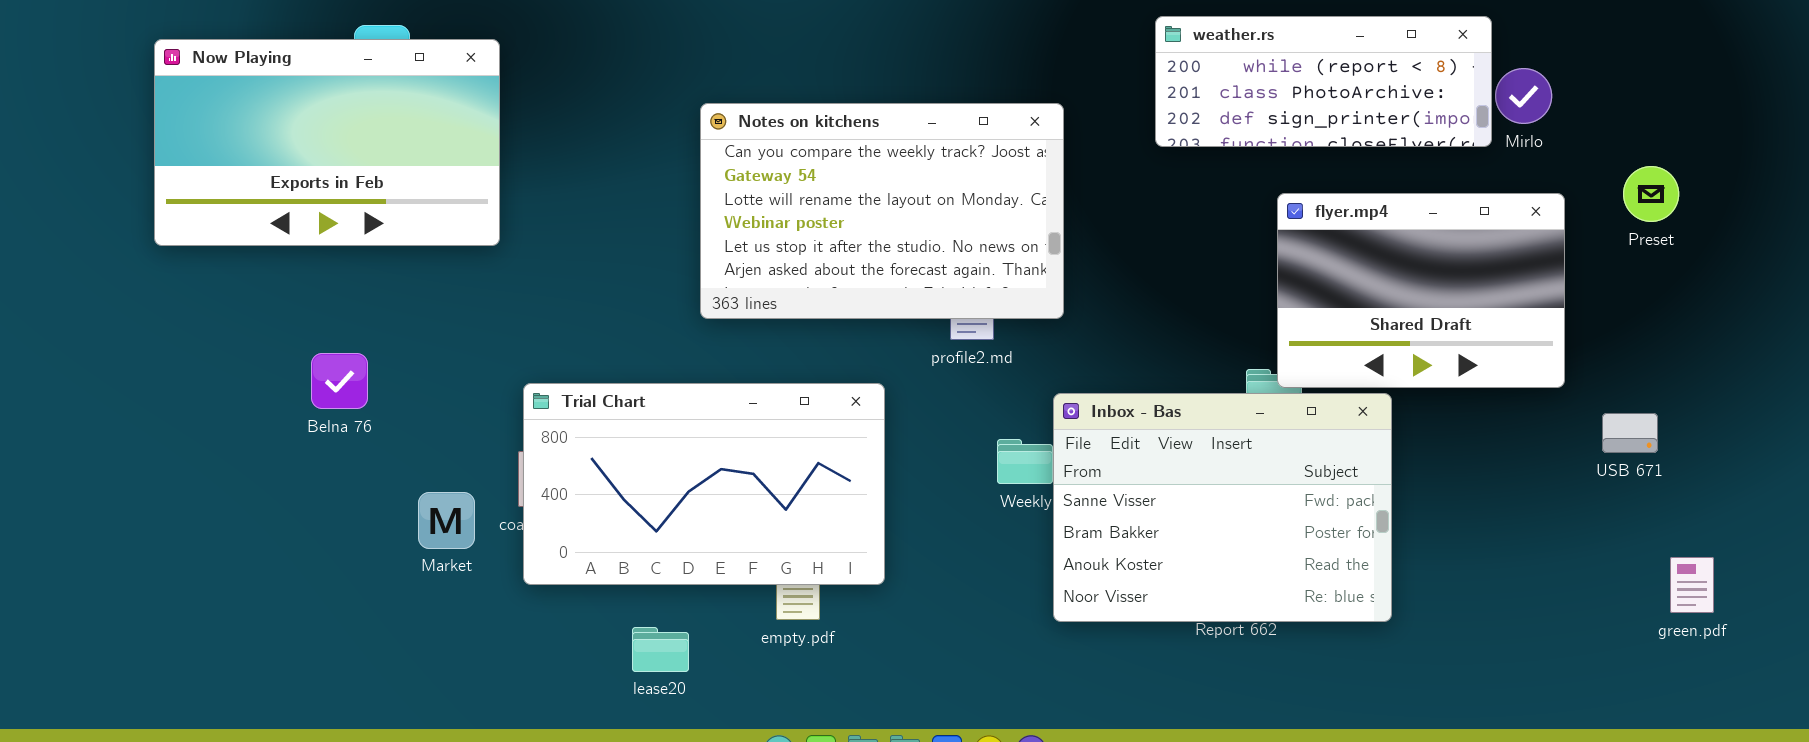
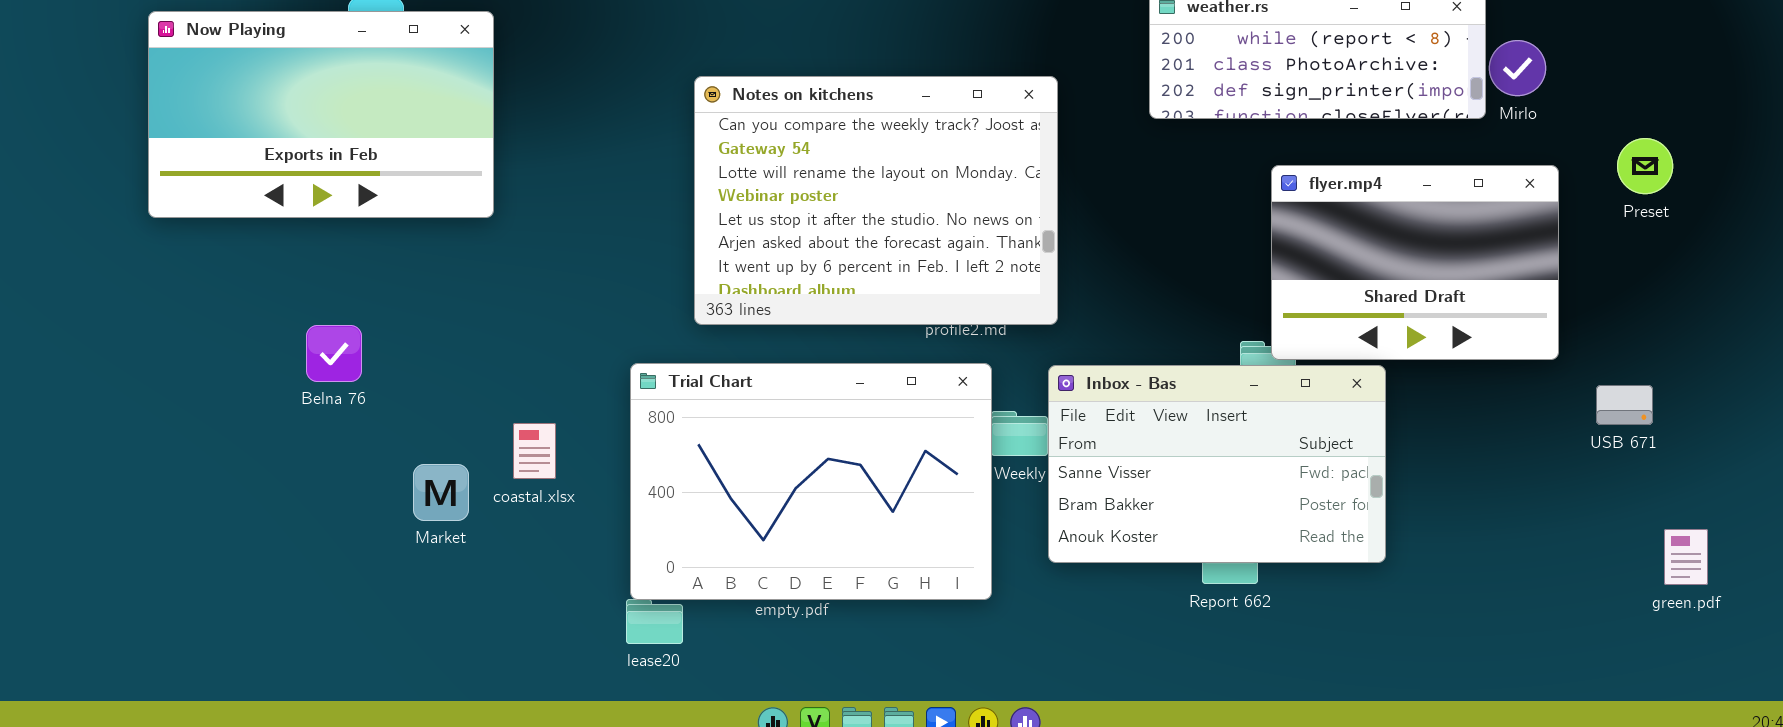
Notes on kitchens: [700,103,1064,319] -> [694,76,1058,325], resized
Trial Chart: [523,383,885,585] -> [630,363,992,600], moved, resized
Inbox - Bas: [1053,393,1392,622] -> [1048,365,1386,563], resized

